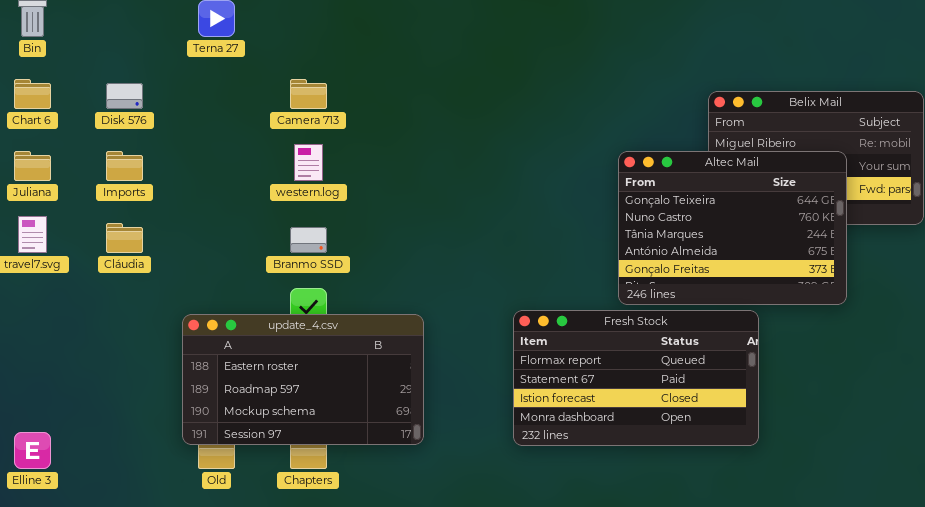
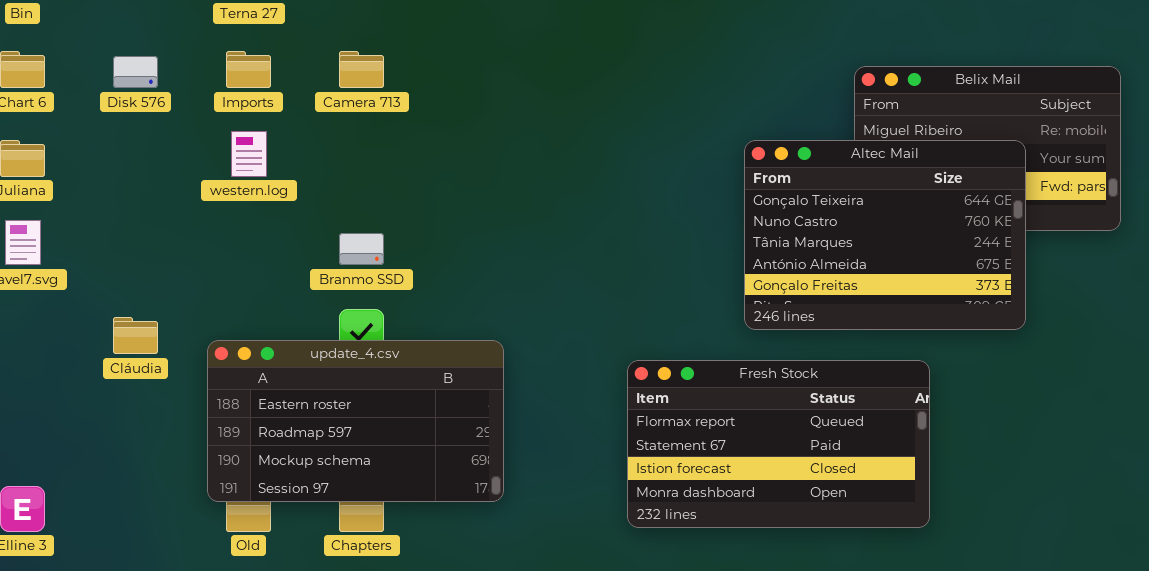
western.log: [294,144,323,181] -> [231,131,267,177], moved
Imports: [106,151,143,181] -> [226,51,271,88], moved
Cláudia: [106,223,143,253] -> [113,317,158,354], moved
Fresh Stock: [513,310,759,446] -> [627,360,930,528], moved

